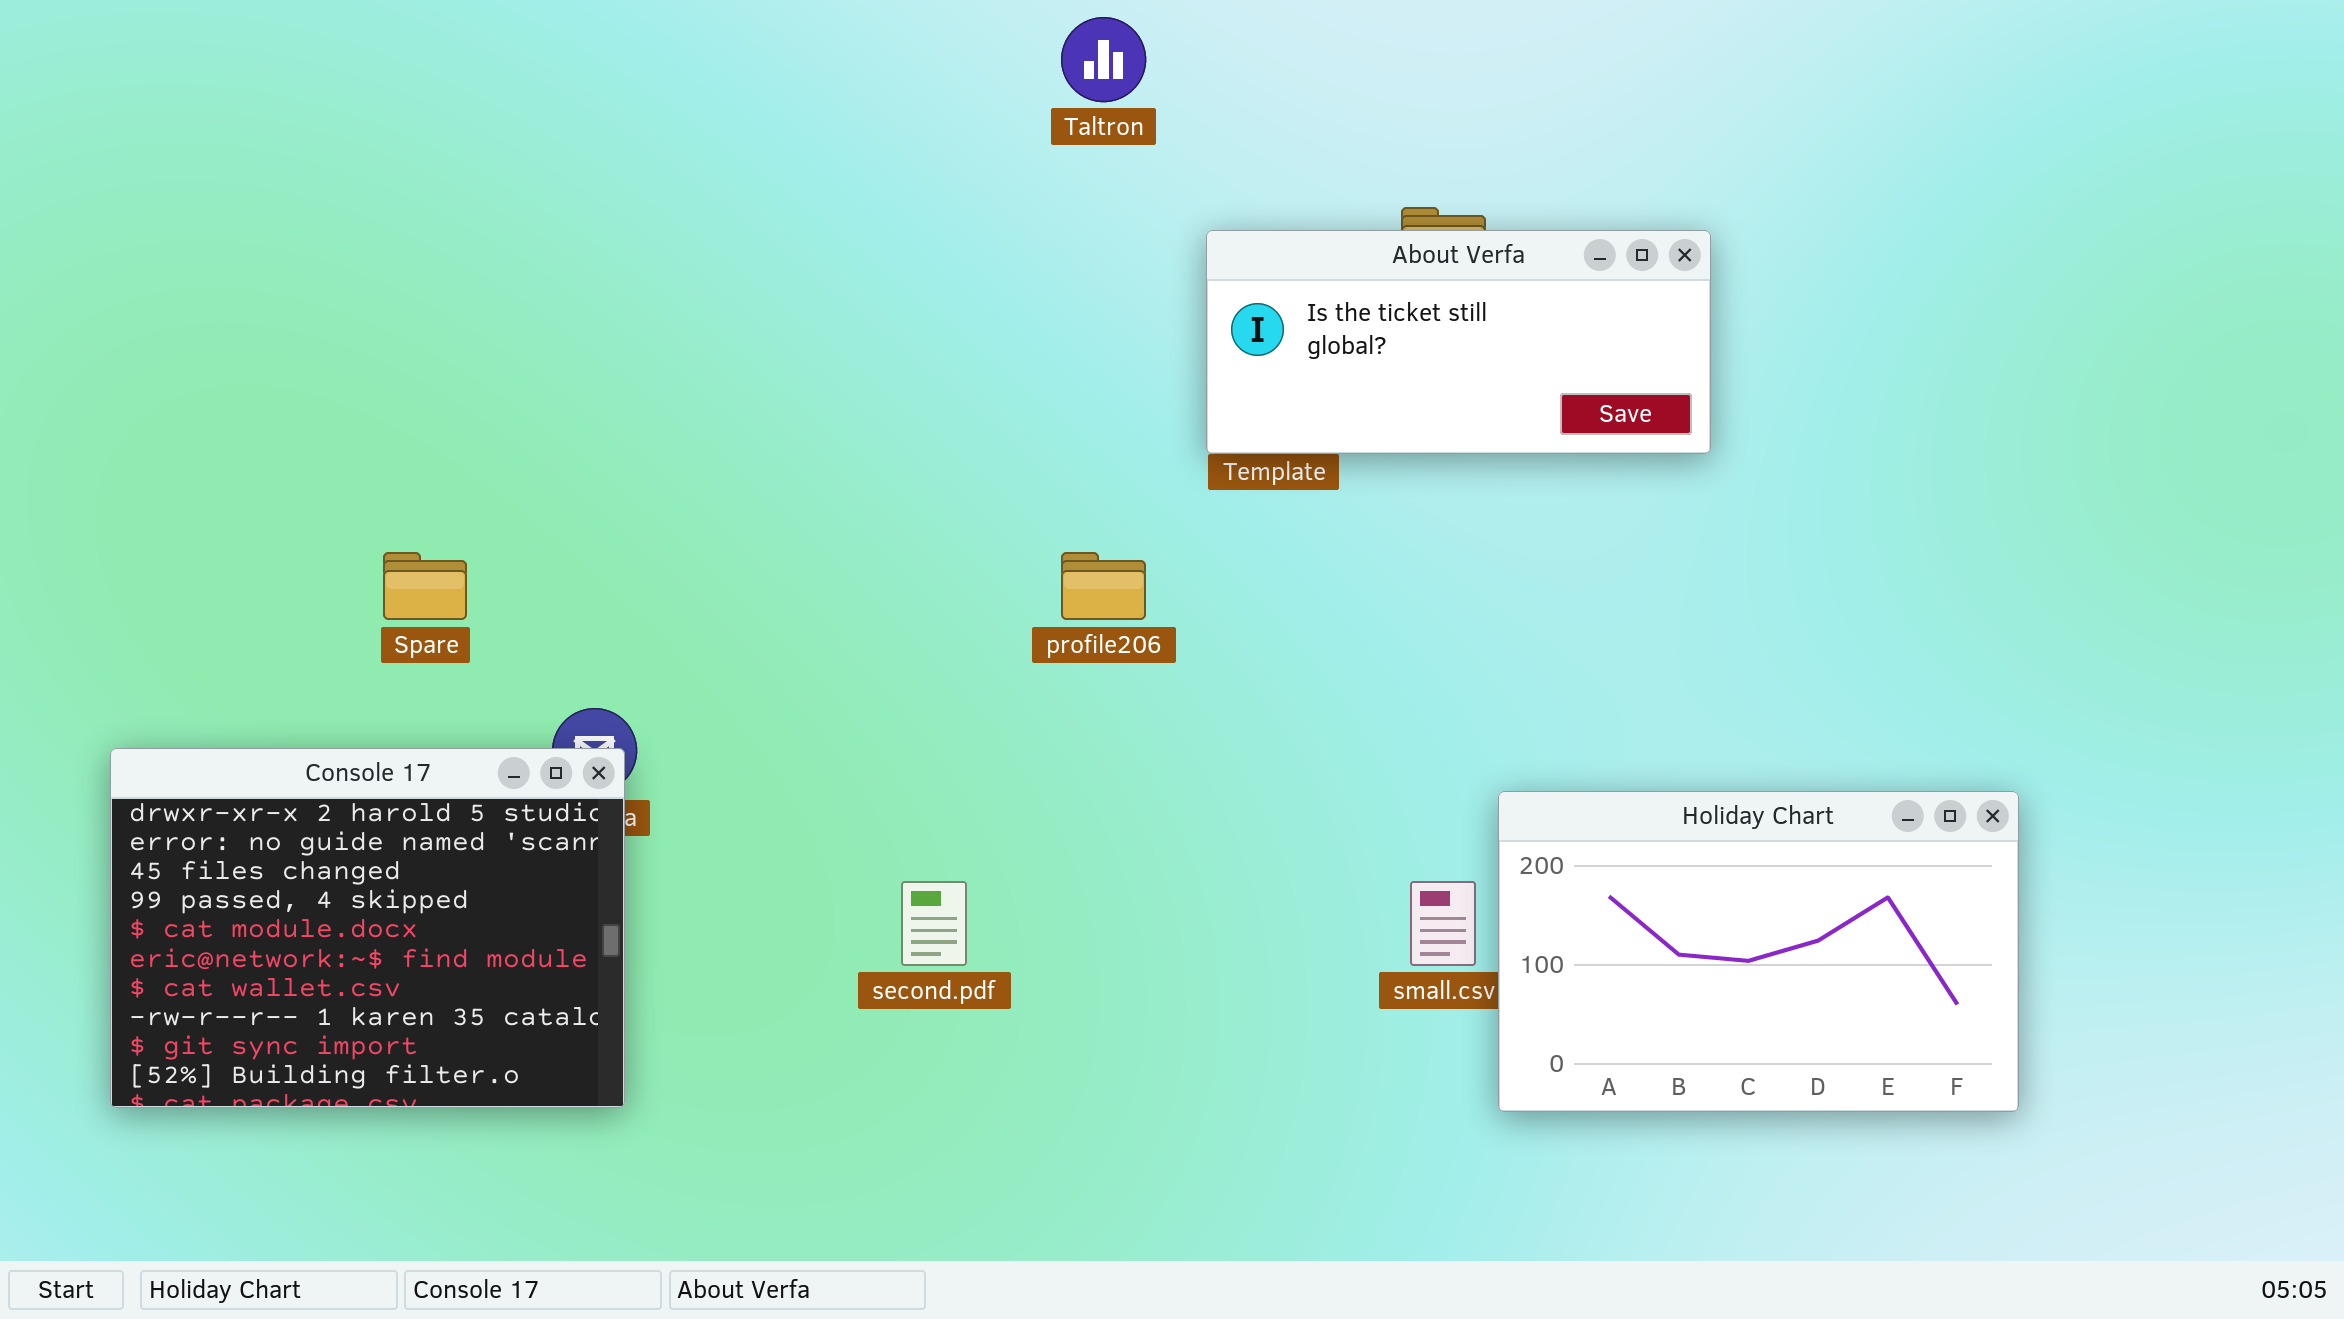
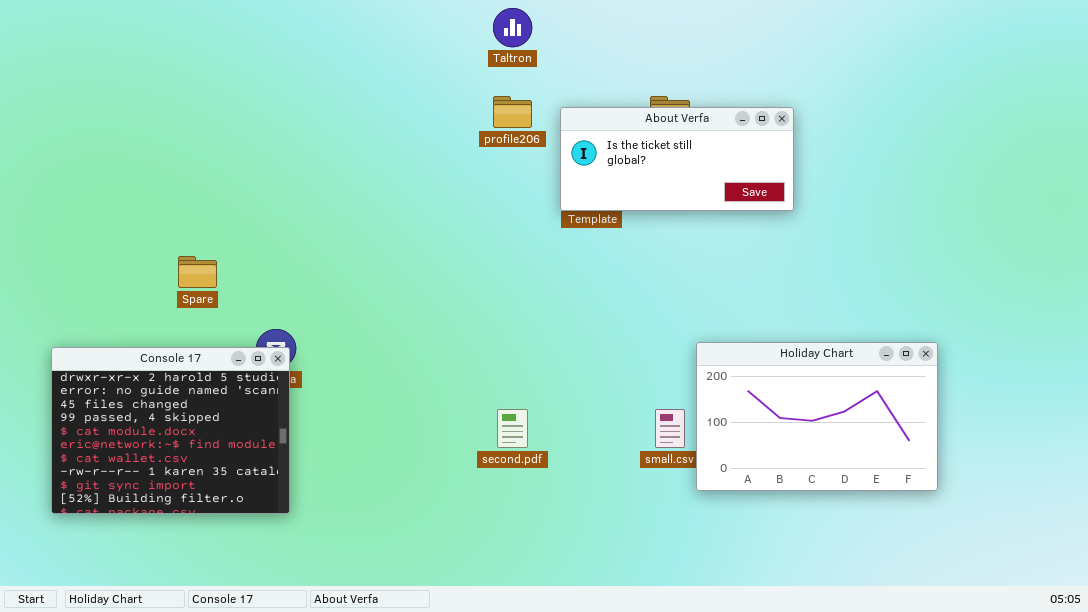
profile206: [1061,552,1146,620] -> [493,96,532,128], moved
Holiday Chart: [1498,791,2019,1112] -> [696,342,938,491], moved
second.pdf: [901,881,967,966] -> [497,409,528,448], moved

